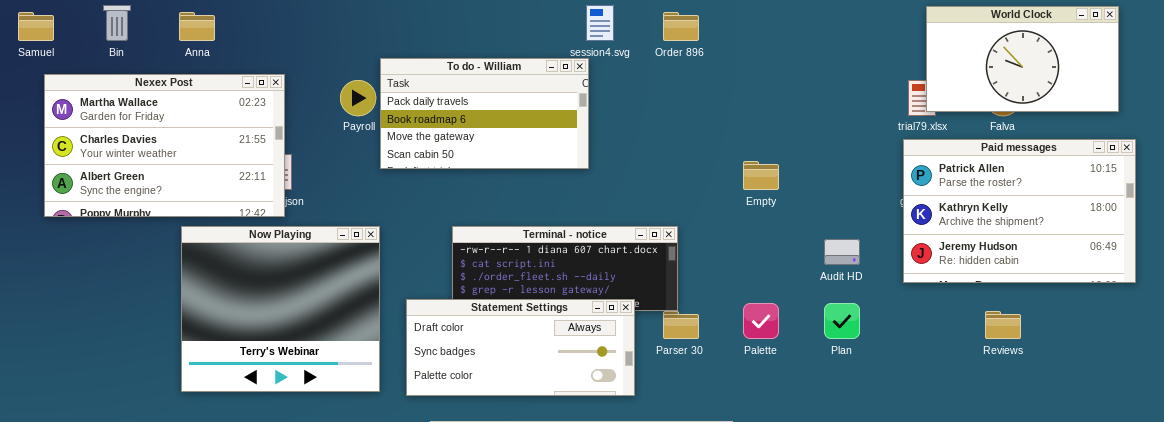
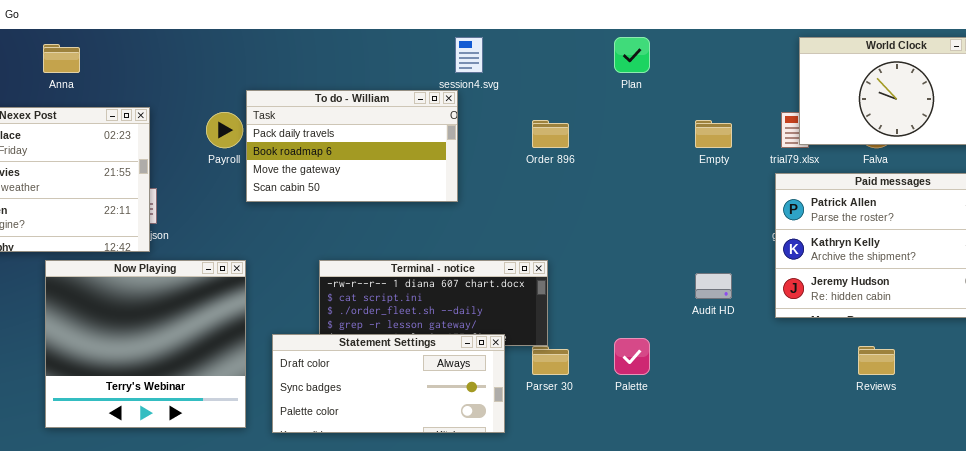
Order 896: [663,12,699,41] -> [532,120,569,148], moved
Empty: [743,161,779,190] -> [695,120,732,148], moved
Plan: [824,303,860,339] -> [614,37,650,73], moved

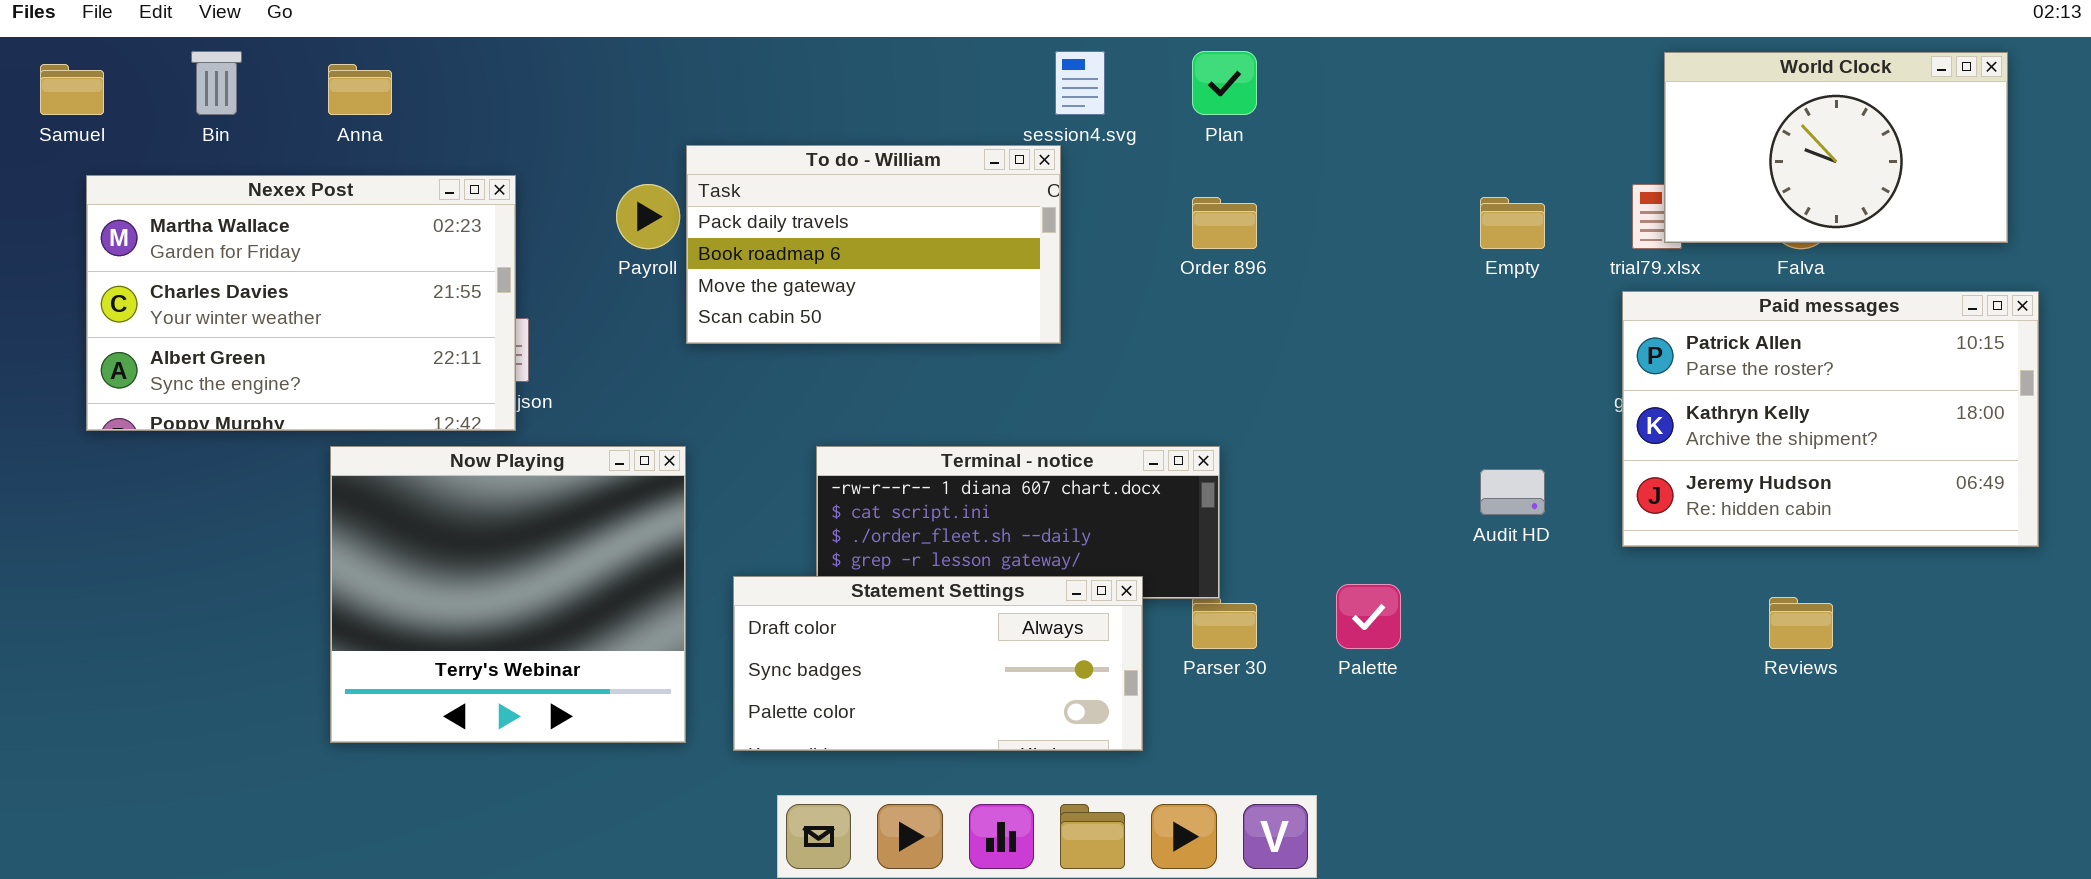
Plan: [614,37,650,73] -> [1192,51,1257,115], moved

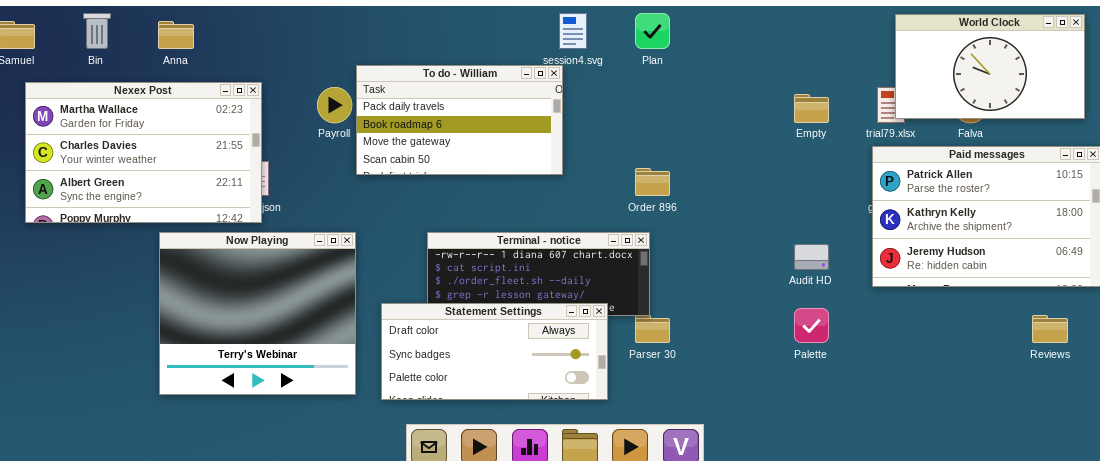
Order 896: [1192,197,1257,249] -> [635,168,670,196], moved
Palette: [1336,584,1401,649] -> [794,308,829,343], moved
Reviews: [1769,597,1833,649] -> [1032,315,1068,343], moved

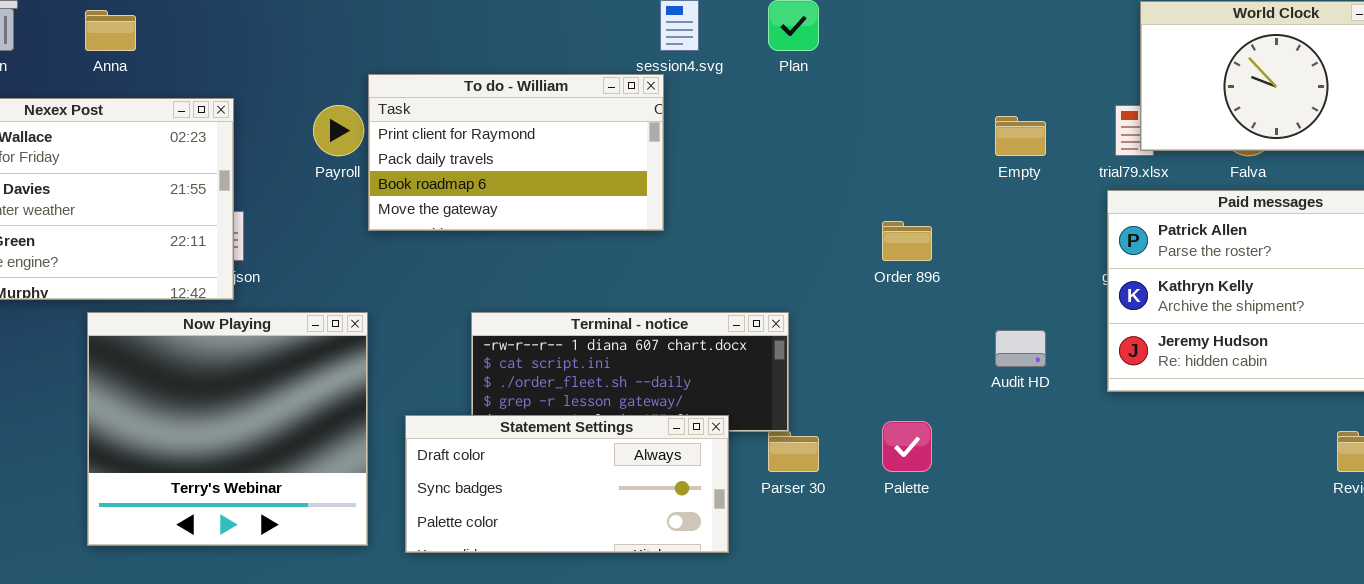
To do - William: [356,65,563,175] -> [368,74,664,231], scrolled up 1 row
Order 896: [635,168,670,196] -> [882,221,932,261], moved
Palette: [794,308,829,343] -> [882,421,932,472], moved

